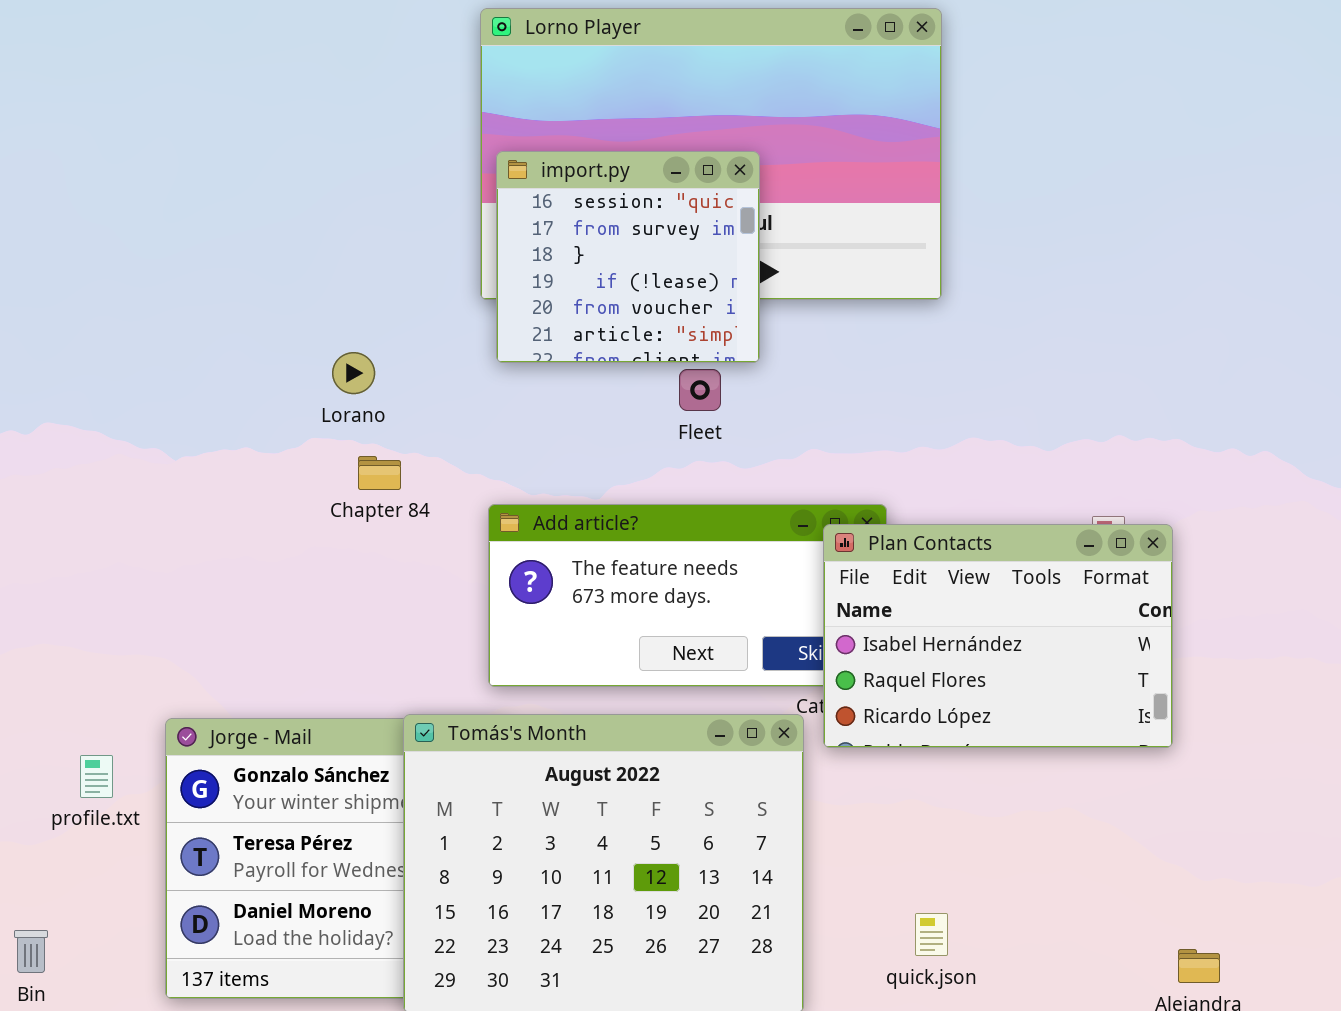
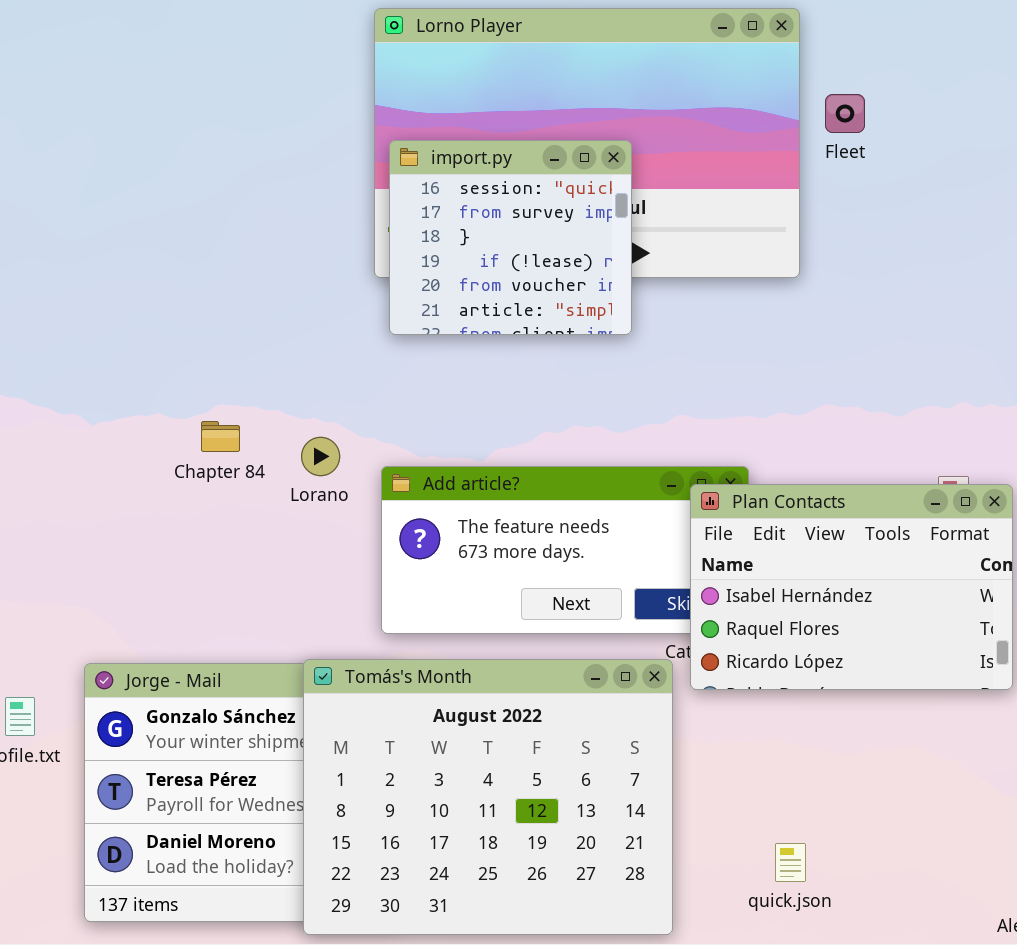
Lorano: [332,352,375,394] -> [301,437,340,476], moved
Fleet: [679,369,721,411] -> [825,94,865,133], moved
Chapter 84: [358,456,401,490] -> [201,421,240,452], moved

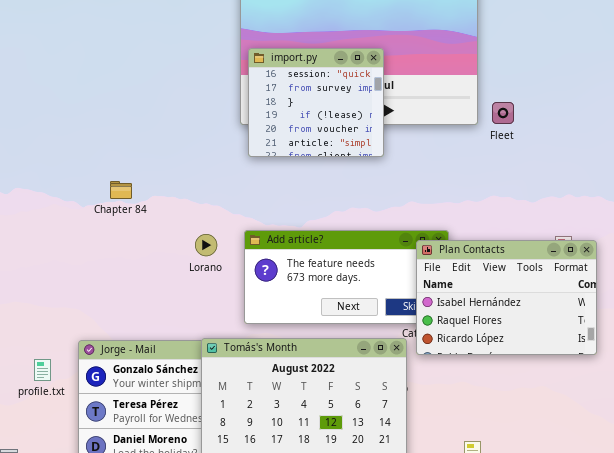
Fleet: [825,94,865,133] -> [492,102,514,124], moved
Chapter 84: [201,421,240,452] -> [110,181,132,199], moved
Lorano: [301,437,340,476] -> [195,234,217,256], moved

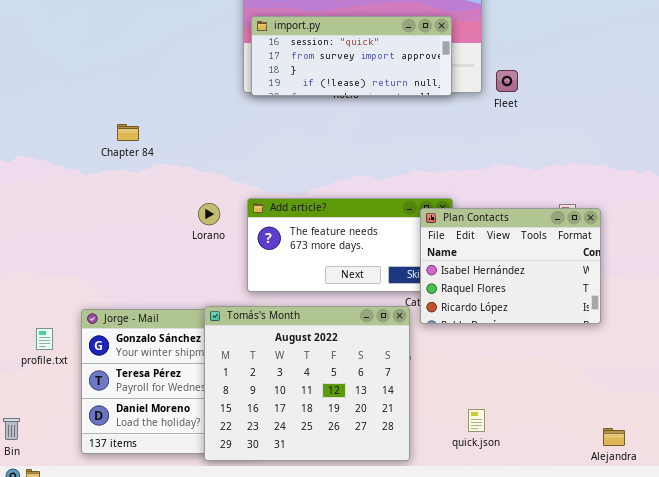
import.py: [248,48,384,157] -> [251,16,452,96], resized
Chapter 84: [110,181,132,199] -> [117,124,139,141], moved

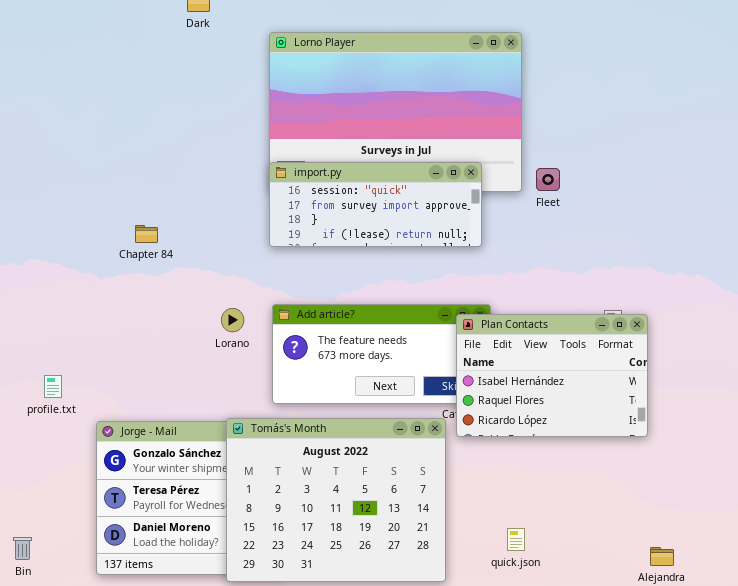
import.py: [251,16,452,96] -> [269,162,482,247], moved
profile.txt: [36,328,53,350] -> [44,375,62,398], moved

